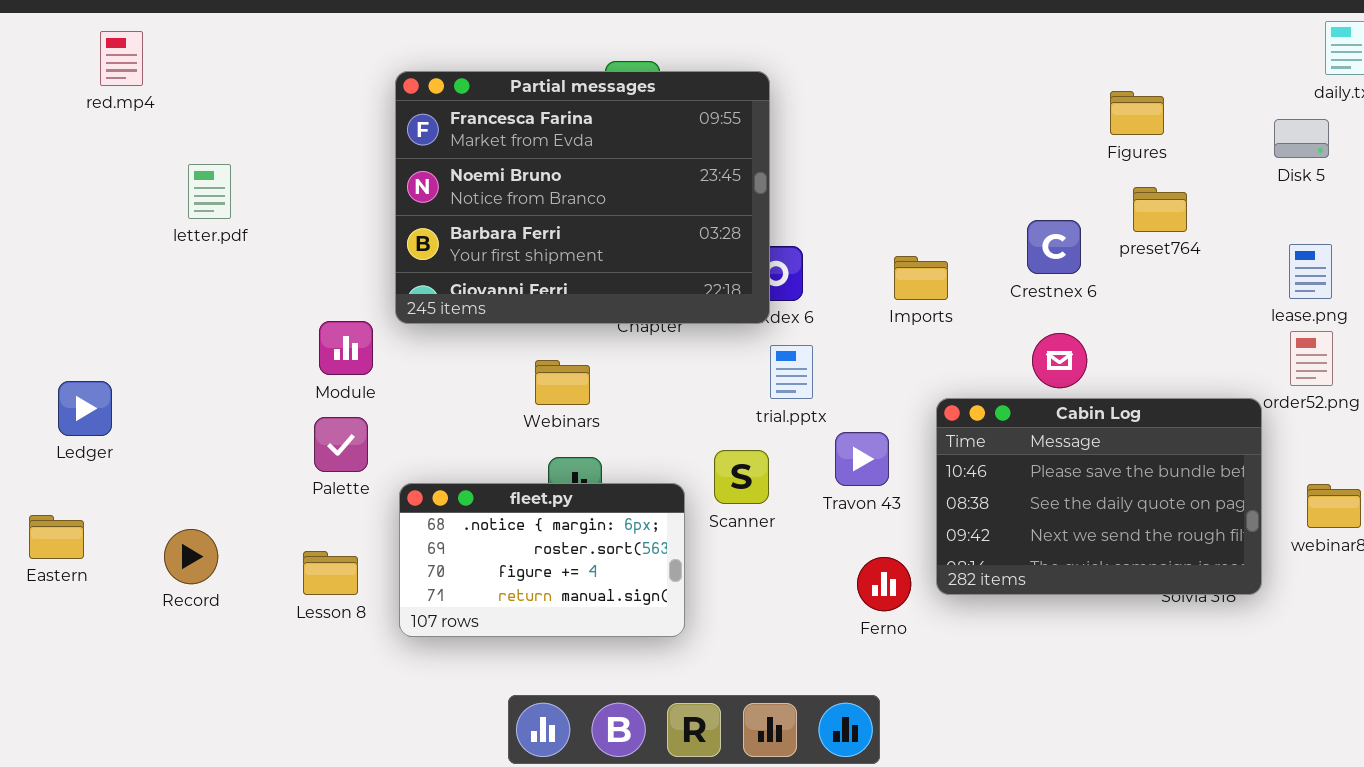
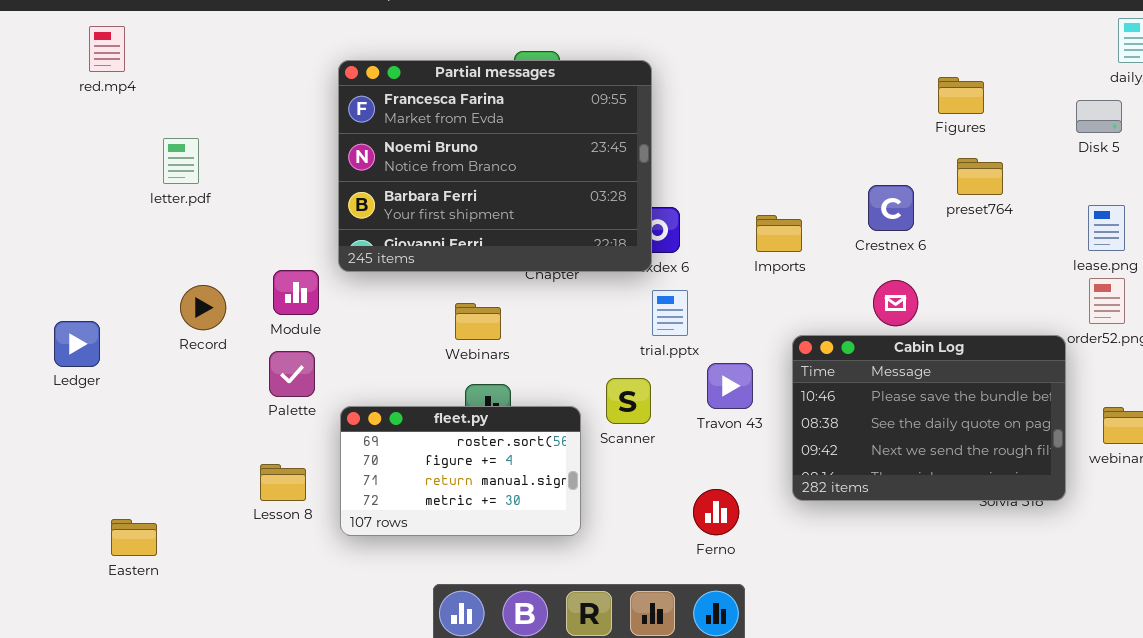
fleet.py: [399,483,685,637] -> [340,406,581,536], scrolled down 1 row
Eastern: [29,515,84,559] -> [111,519,157,556], moved
Record: [164,529,218,584] -> [180,285,226,330], moved
Ferno: [857,557,911,611] -> [693,489,739,535], moved

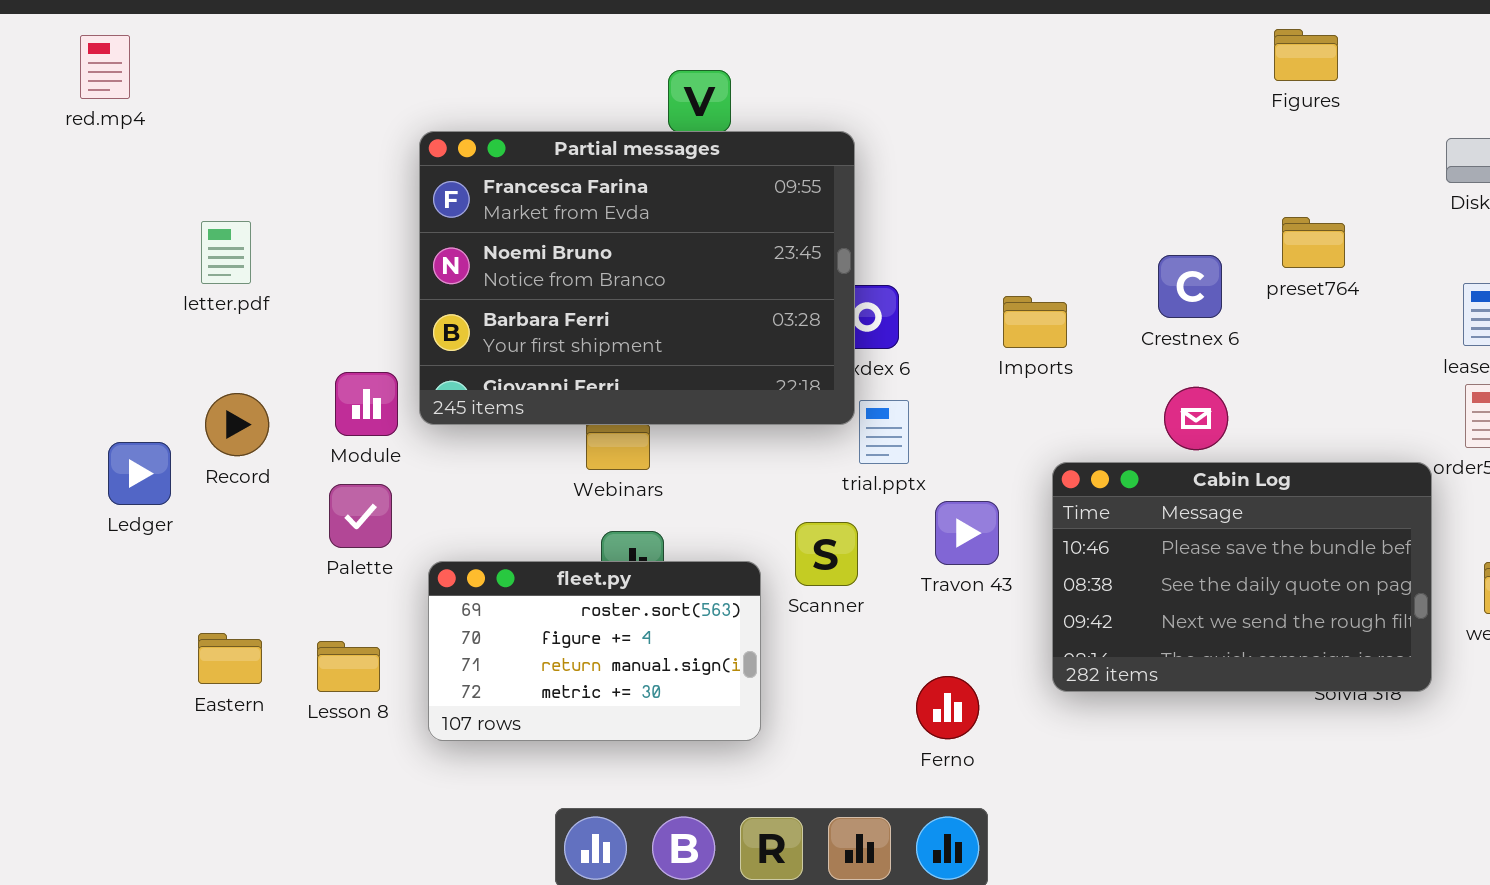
Partial messages: [338,60,652,272] -> [419,131,855,425], moved
Figures: [938,77,984,114] -> [1274,29,1338,81], moved
letter.pdf: [163,138,199,184] -> [201,221,251,284], moved
Ledger: [54,321,100,367] -> [108,442,171,505], moved
Eastern: [111,519,157,556] -> [198,633,262,684], moved

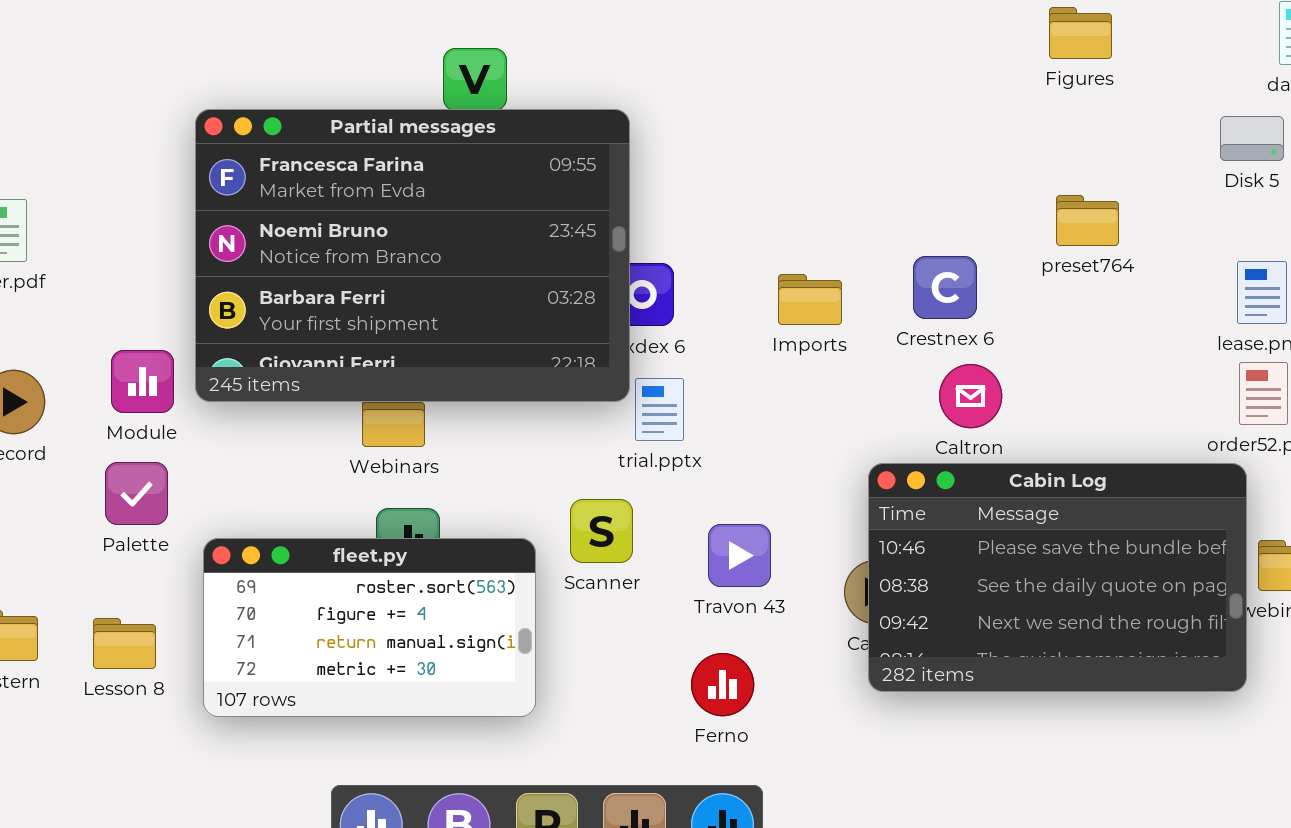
Crestnex 6: [1158,255,1222,318] -> [913,256,977,319], moved
Cabin Log: [1052,462,1432,692] -> [868,463,1247,692], moved
Travon 43: [935,501,999,565] -> [708,524,771,587], moved

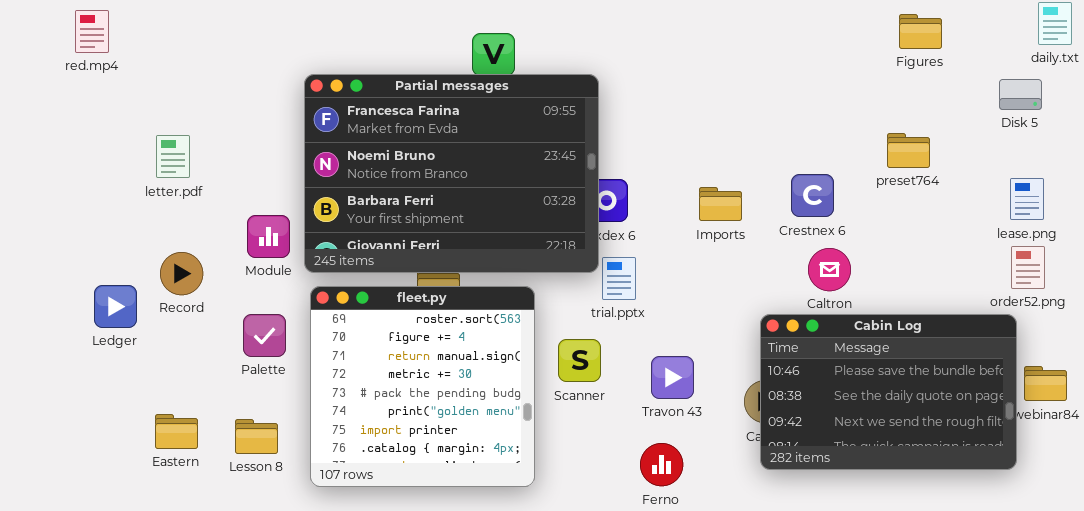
Figures: [1049,7,1112,59] -> [899,14,942,49], moved
Module: [111,350,174,413] -> [247,215,290,258], moved
fleet.py: [203,538,536,717] -> [310,286,535,487], resized

